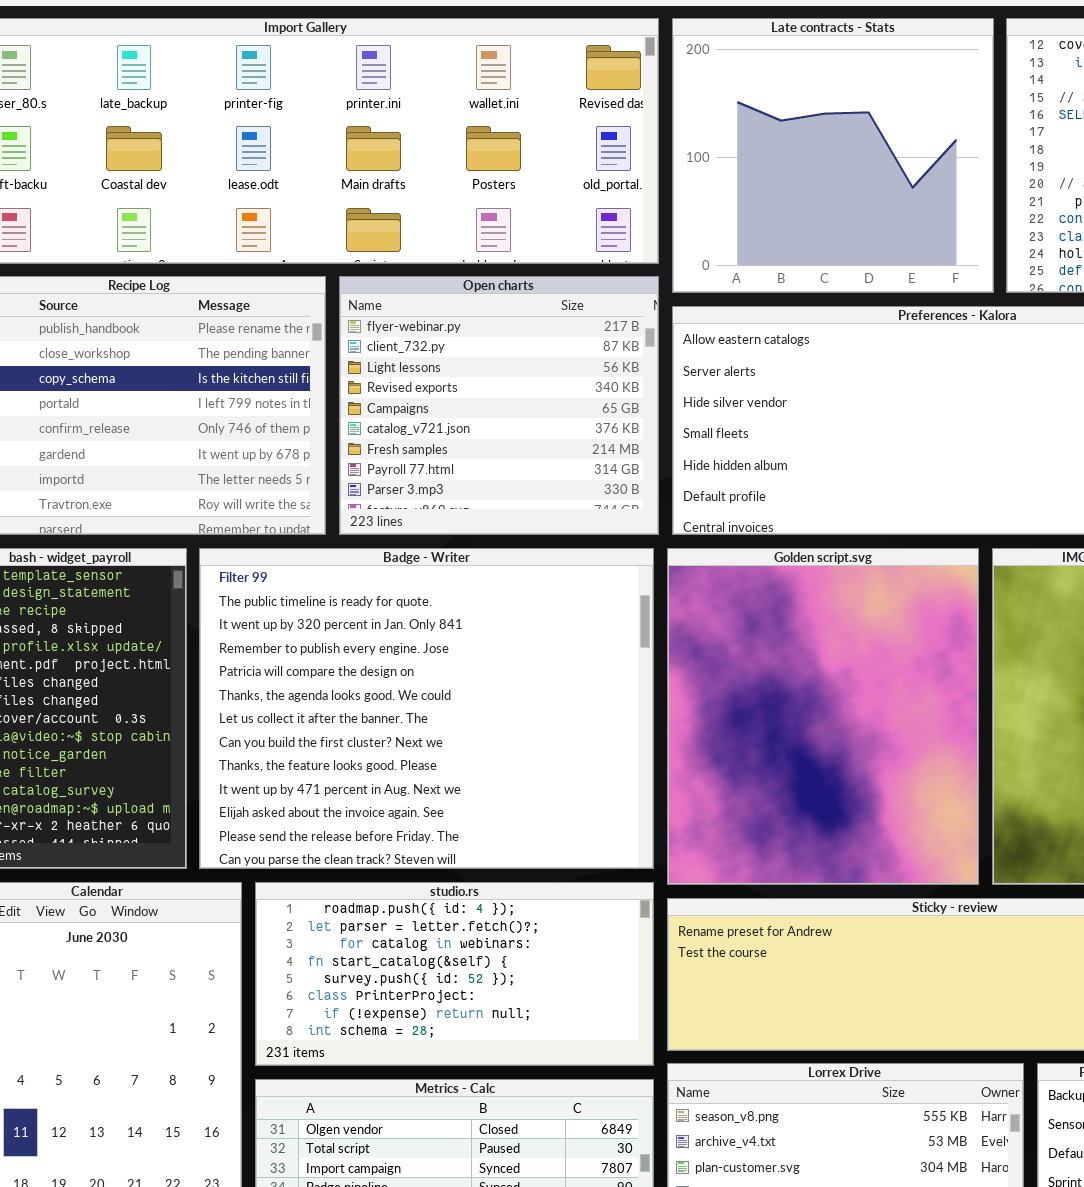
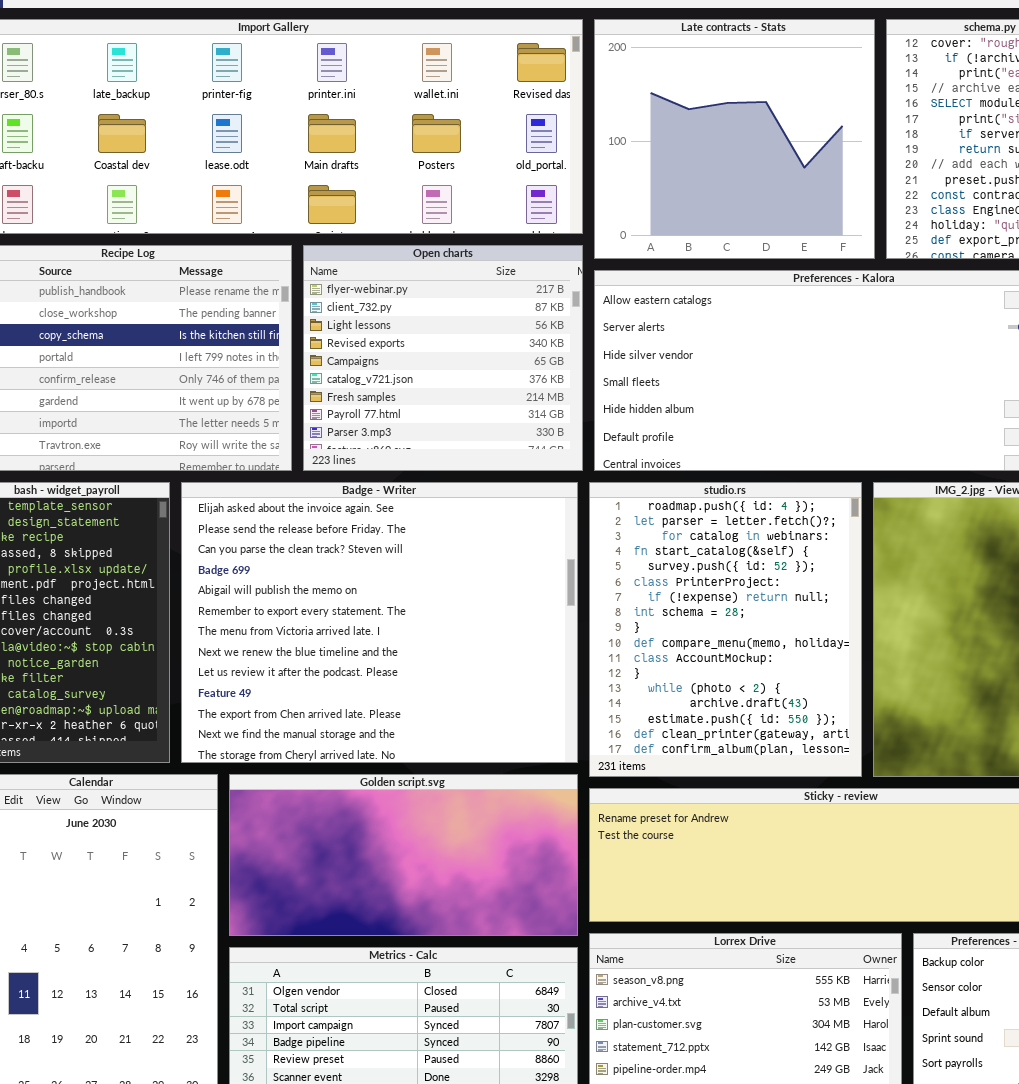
Badge - Writer: [199,548,654,869] -> [181,482,578,763], scrolled down 10 rows
Golden script.svg: [667,548,979,885] -> [229,774,578,936], moved, resized
studio.rs: [255,882,654,1066] -> [589,482,862,777], moved, resized

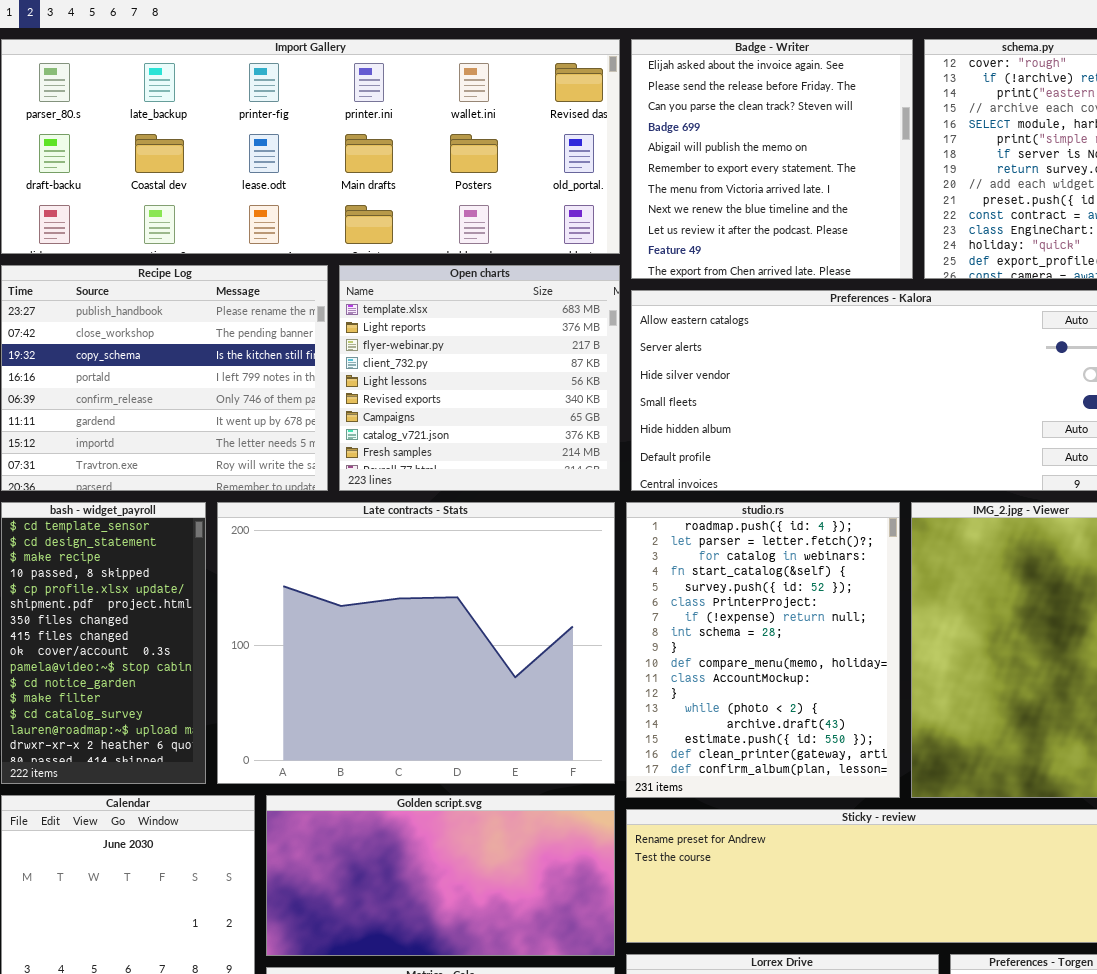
Late contracts - Stats: [594,19,875,259] -> [217,502,615,784], moved, resized
Open charts: [303,245,583,471] -> [339,265,620,491], scrolled up 2 rows
Badge - Writer: [181,482,578,763] -> [631,39,913,279], moved, resized

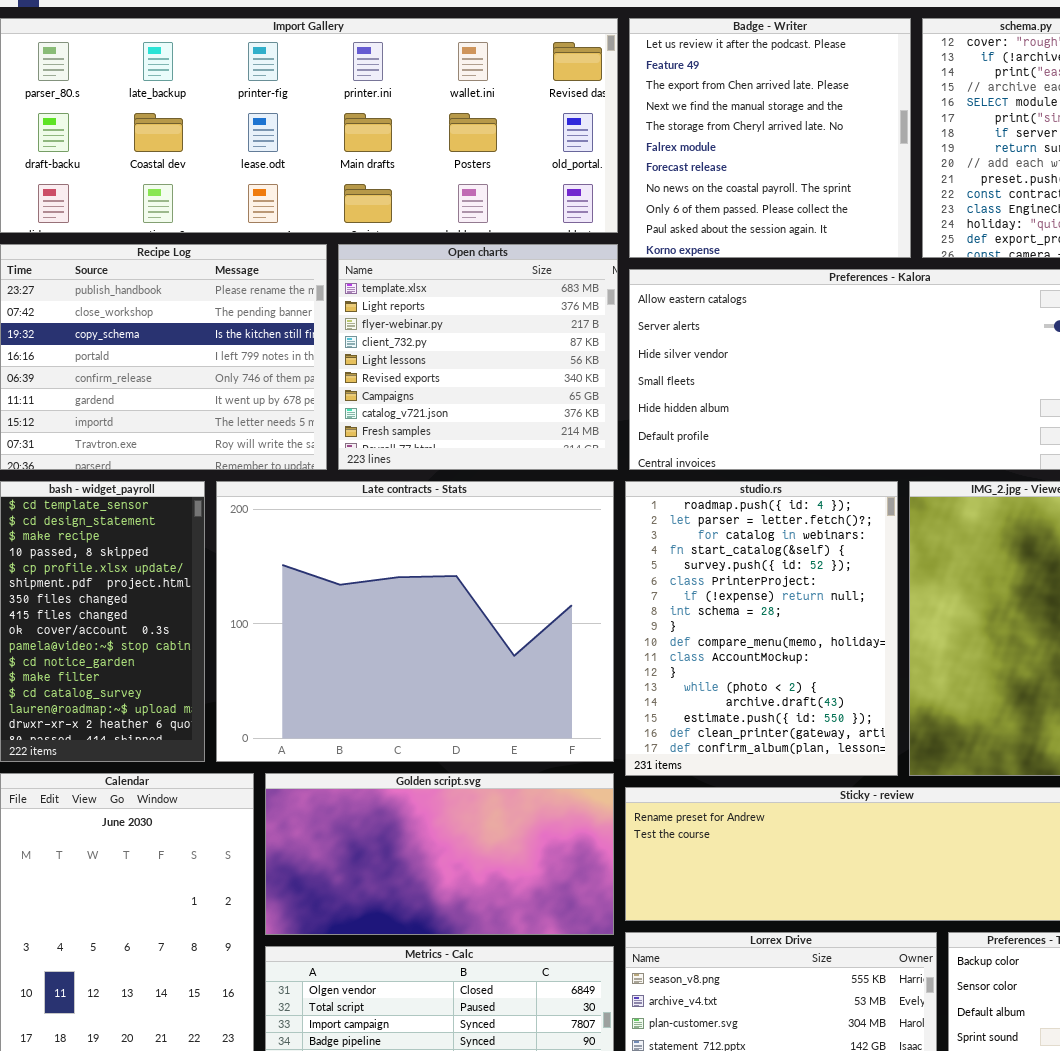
Badge - Writer: [631,39,913,279] -> [629,18,911,258], scrolled down 8 rows

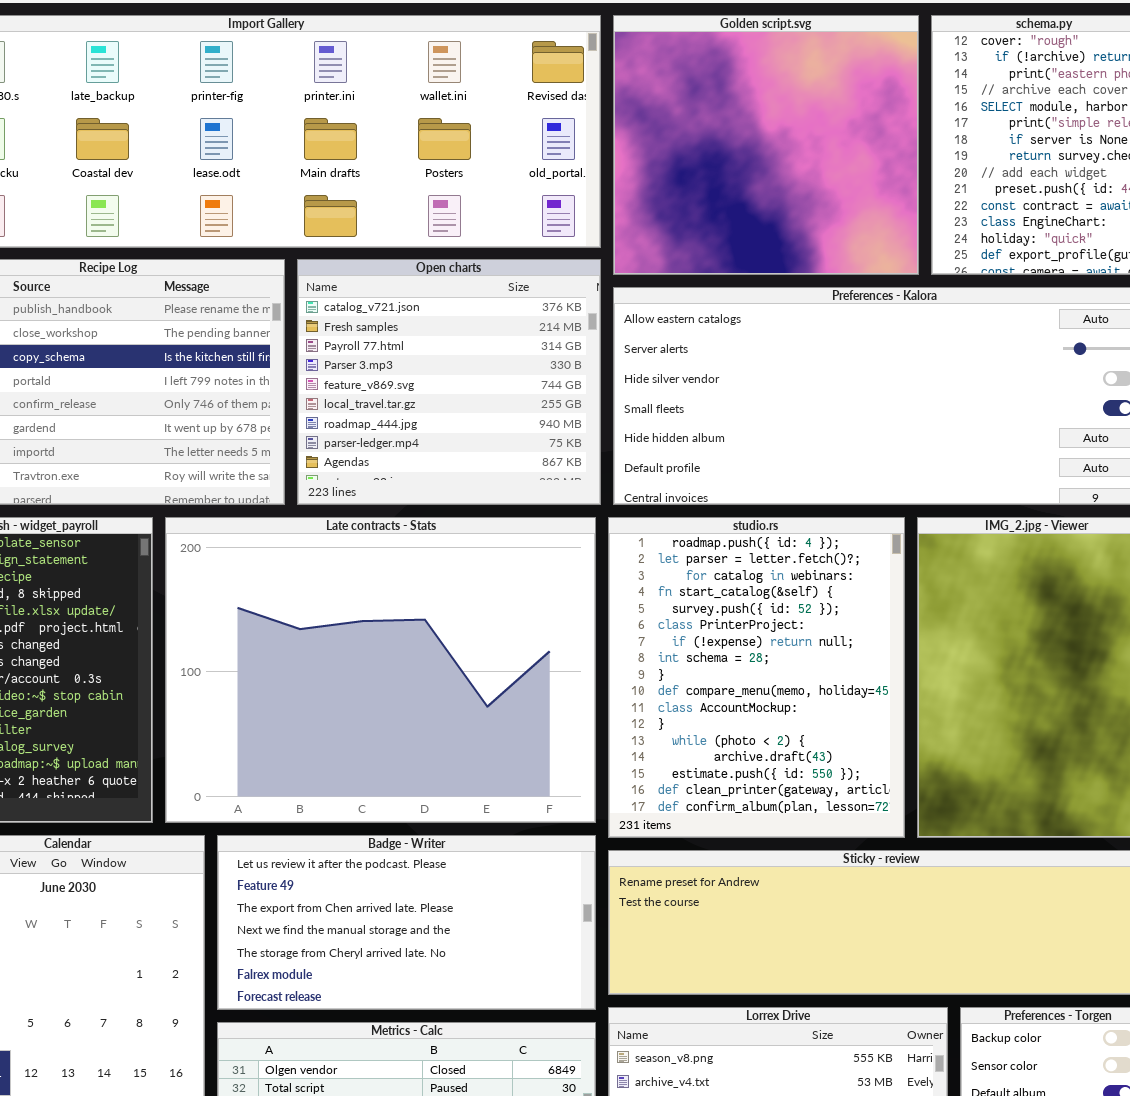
Badge - Writer: [629,18,911,258] -> [217,835,596,1010], moved, resized
Open charts: [338,244,618,470] -> [297,259,601,505], scrolled down 7 rows
Golden script.svg: [265,773,614,935] -> [613,15,919,275], moved, resized

